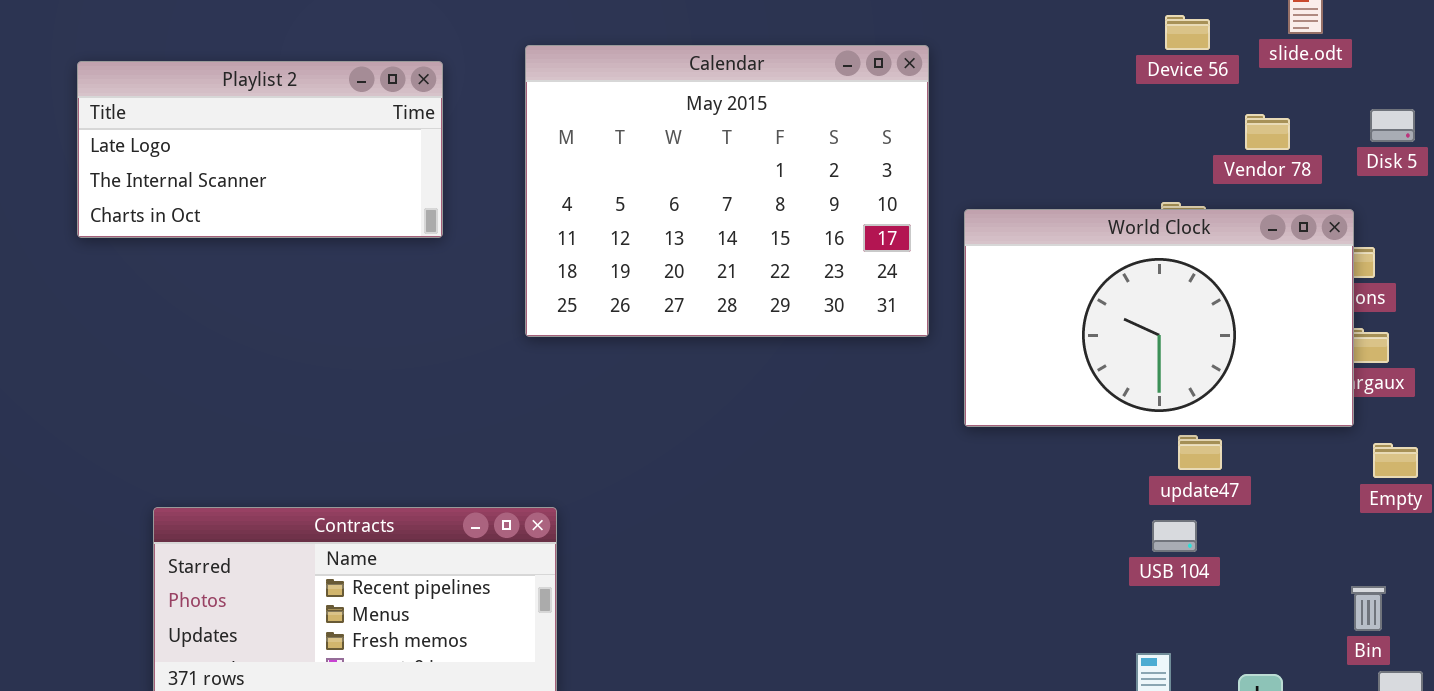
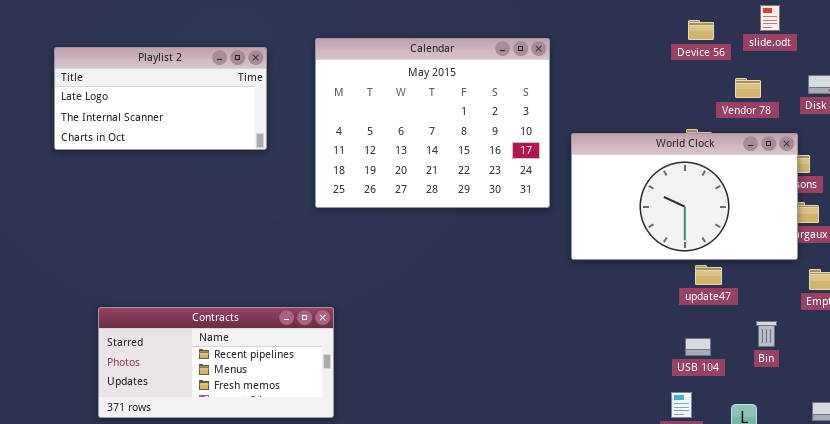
USB 104: [1152,520,1197,552] -> [685,338,711,356], moved
Bin: [1351,586,1386,631] -> [756,321,777,347], moved

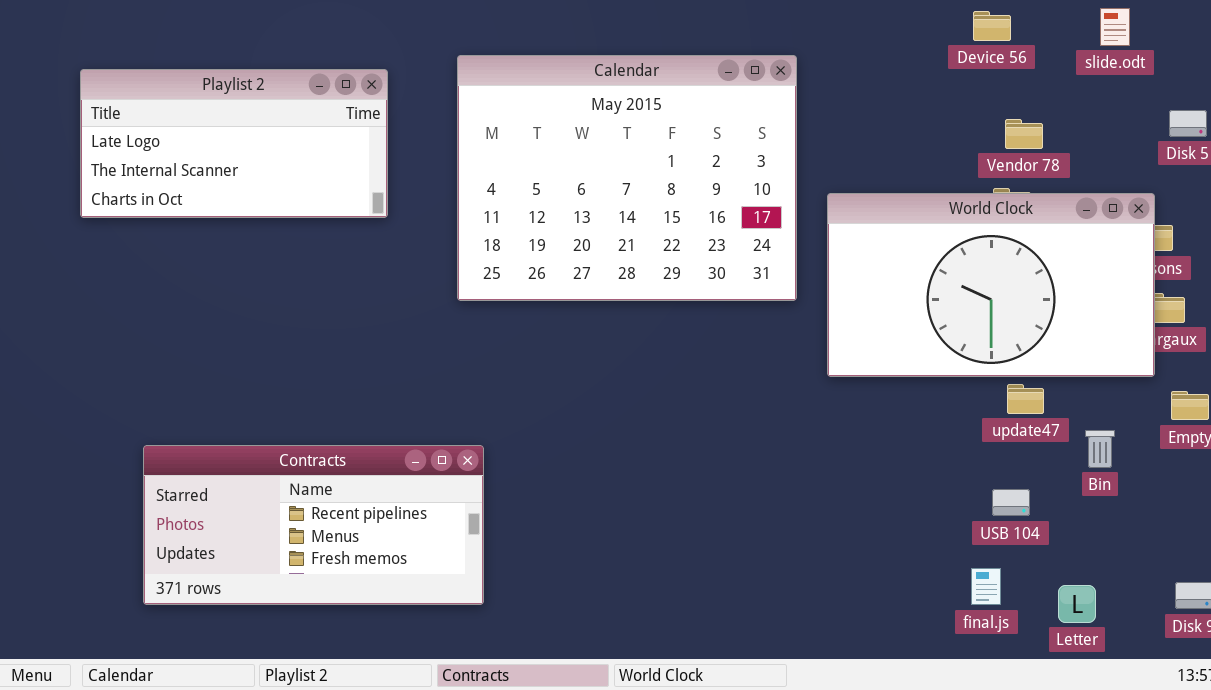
Device 56: [688,20,714,40] -> [973,11,1011,41], moved
Vendor 78: [735,78,761,98] -> [1005,119,1043,149], moved
Bin: [756,321,777,347] -> [1085,430,1115,468], moved

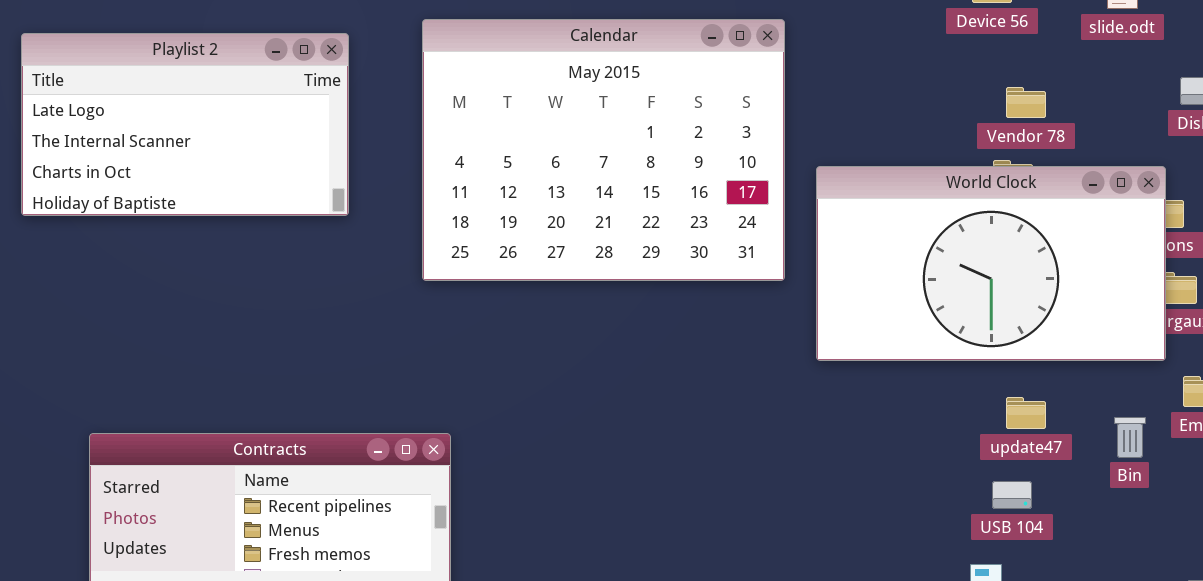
Playlist 2: [80,69,388,218] -> [21,33,349,216], resized
update47: [1007,384,1044,414] -> [1006,397,1046,429], moved
Bin: [1085,430,1115,468] -> [1114,417,1146,458], moved

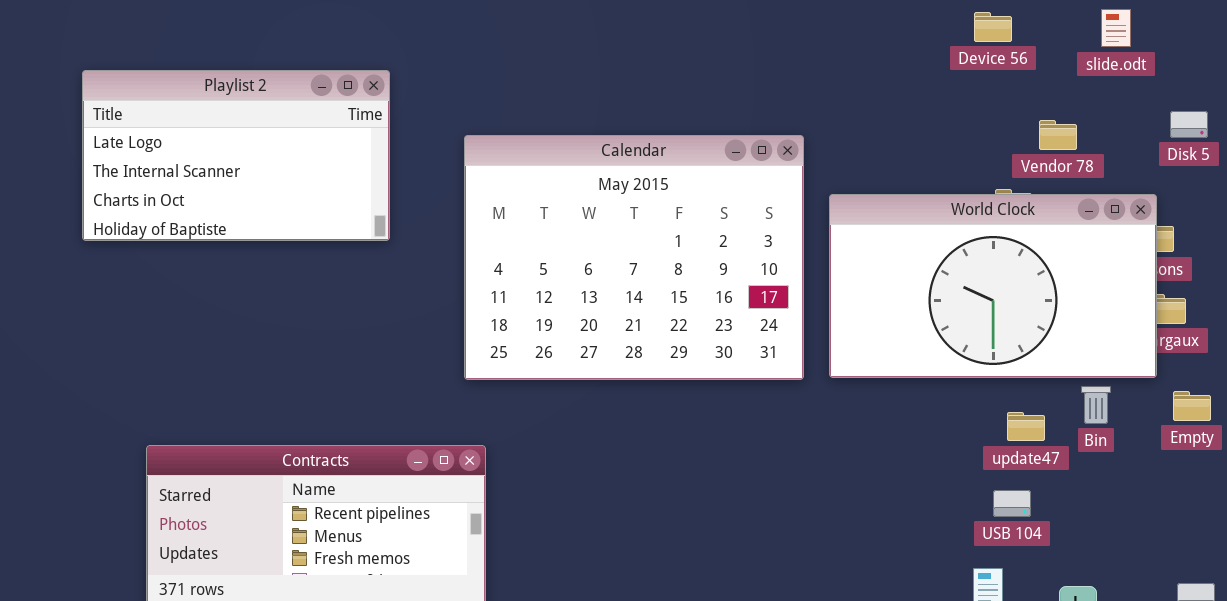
Calendar: [422,19,785,281] -> [464,135,804,380], moved
Vendor 78: [1006,87,1046,118] -> [1039,120,1077,150], moved
Bin: [1114,417,1146,458] -> [1081,386,1111,424], moved

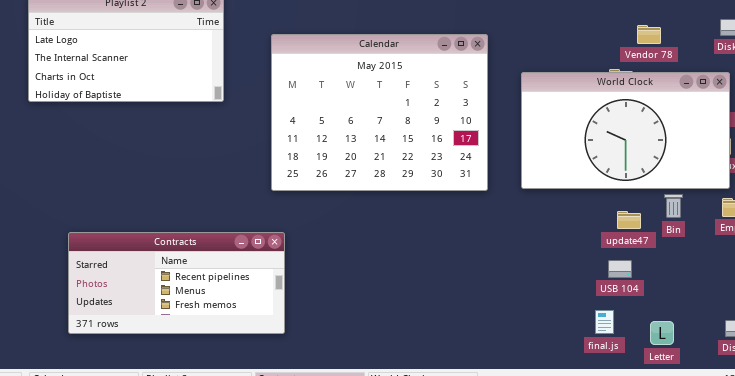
World Clock: [829,194,1157,378] -> [521,72,730,189], moved

